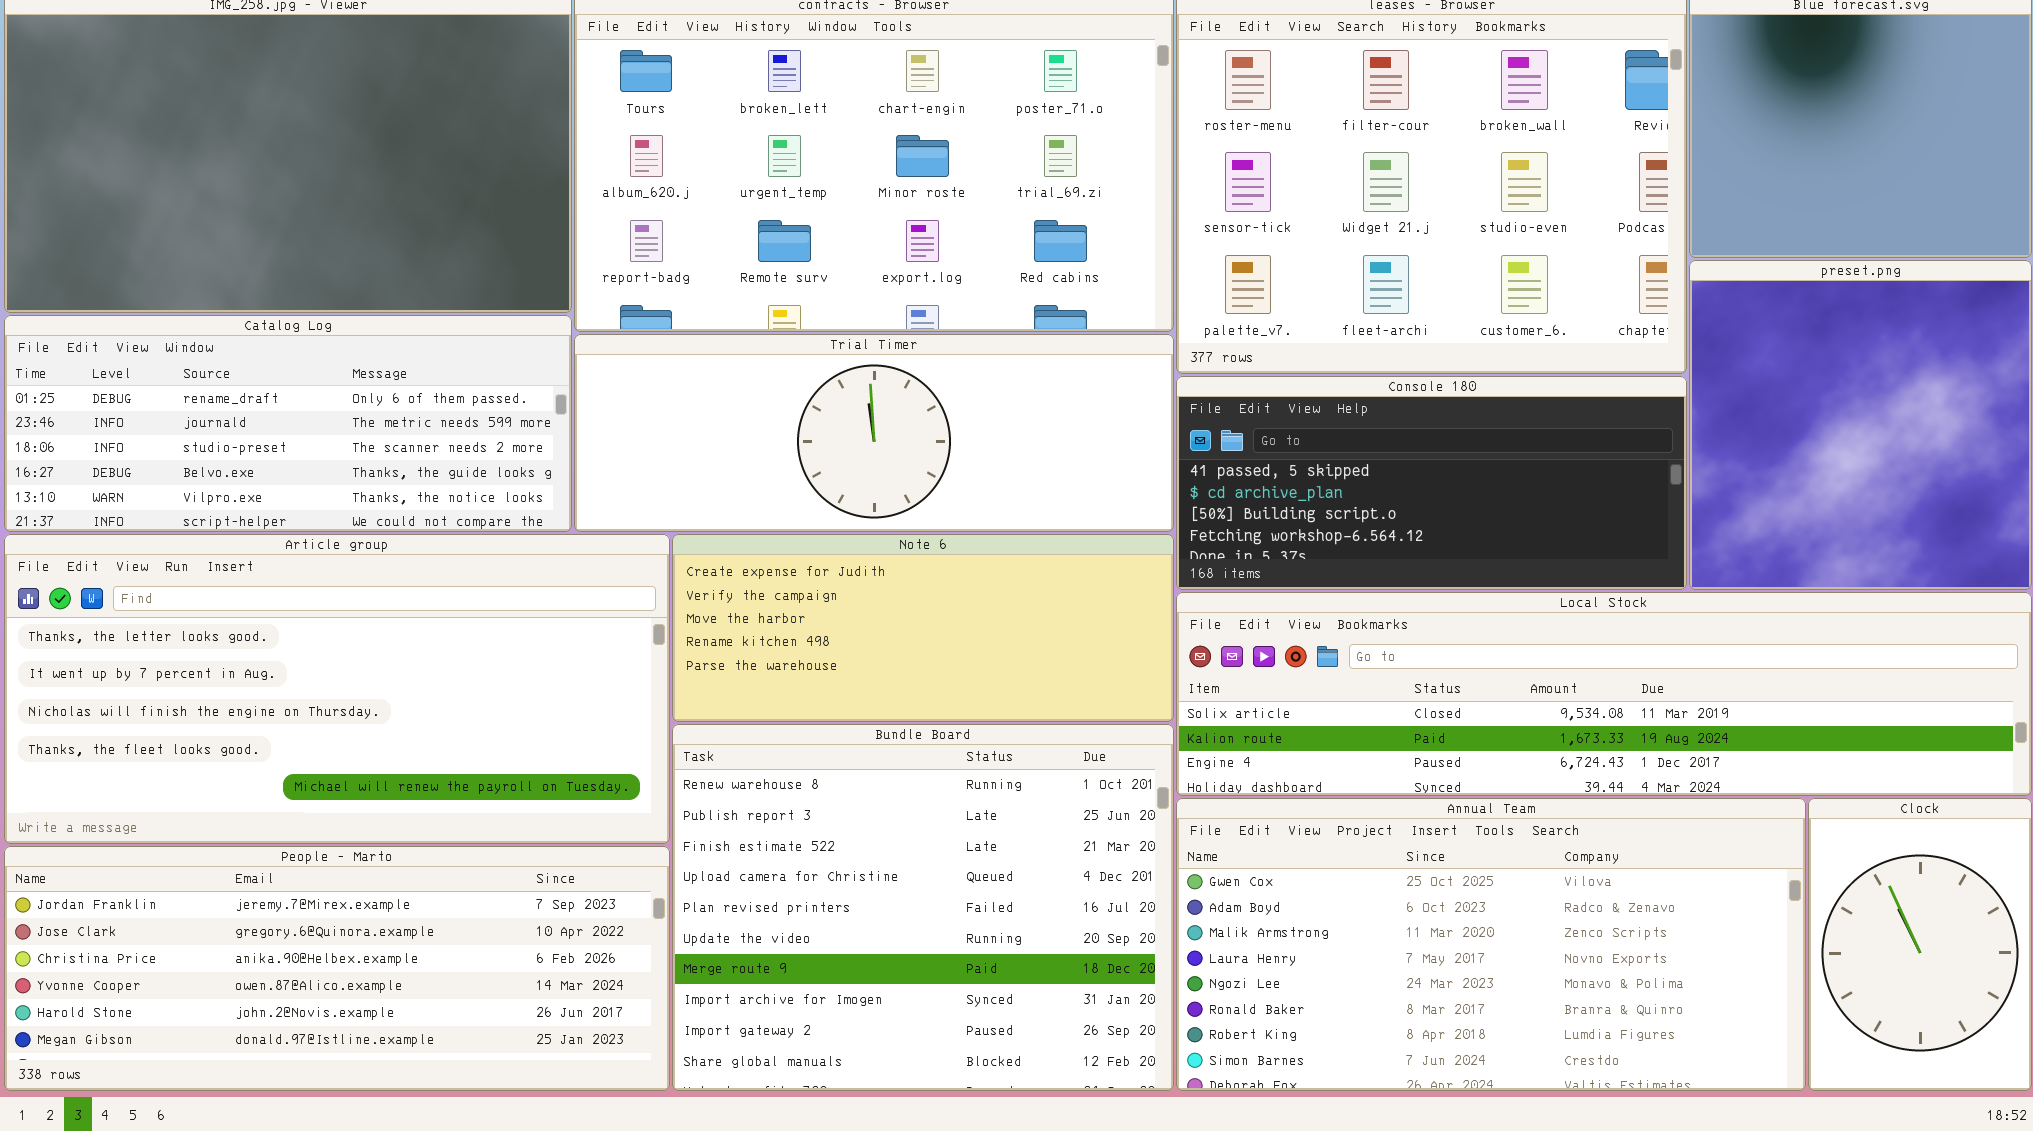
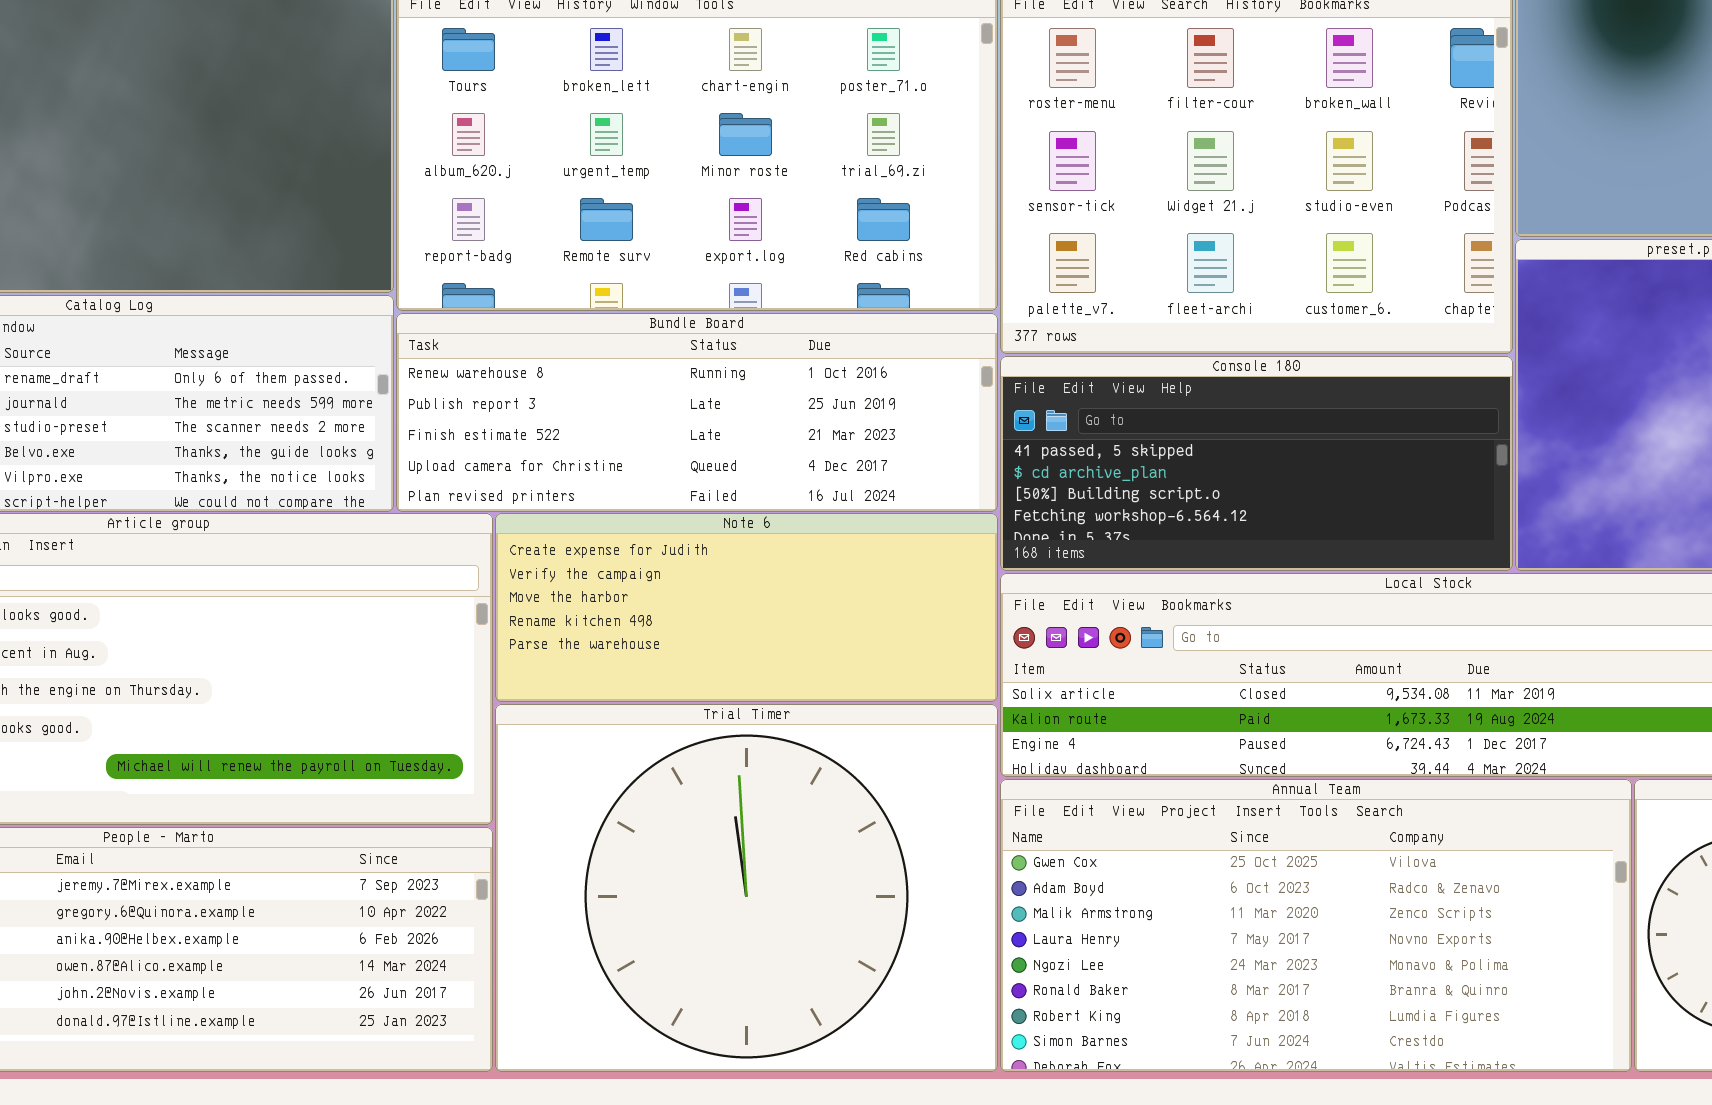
Trial Timer: [574,334,1174,532] -> [495,704,998,1072], moved, resized
Bundle Board: [672,724,1174,1091] -> [396,313,998,512], moved, resized

